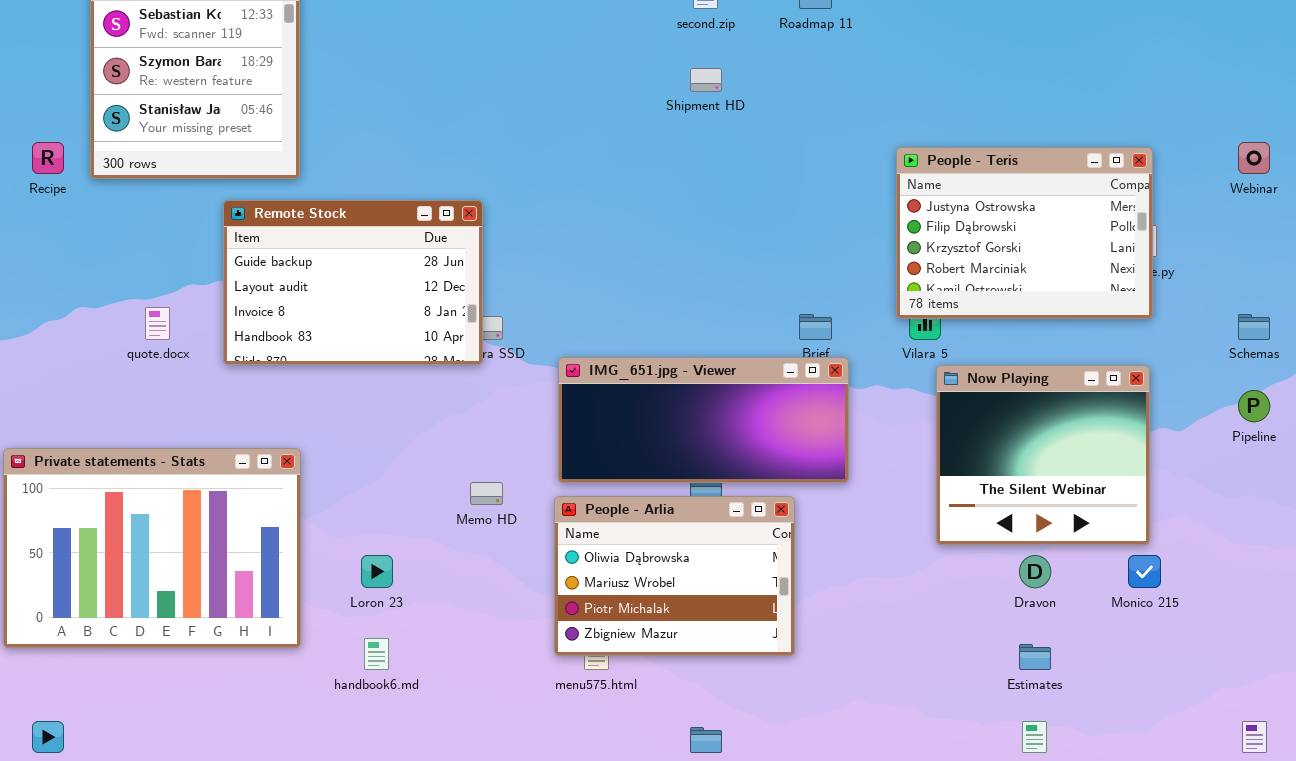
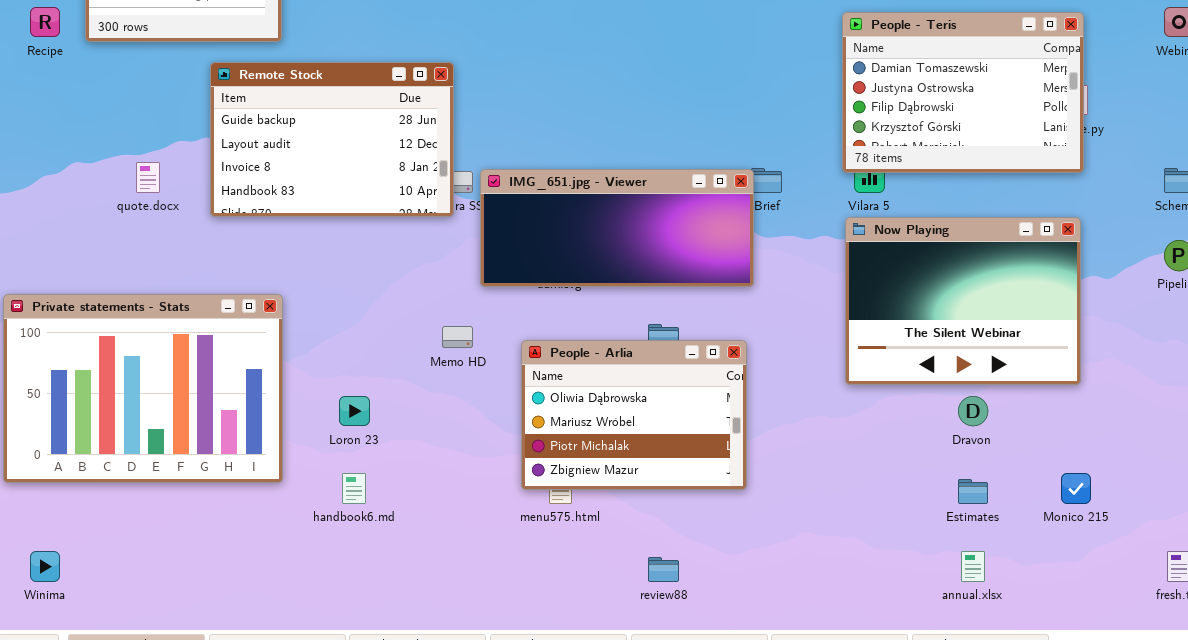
People - Teris: [896,147,1153,319] -> [842,12,1084,173], scrolled up 1 row
IMG_651.jpg - Viewer: [558,357,849,483] -> [480,169,754,287], moved
Now Playing: [936,365,1150,545] -> [845,217,1081,385], resized
Monico 215: [1128,555,1161,588] -> [1061,473,1091,504], moved

